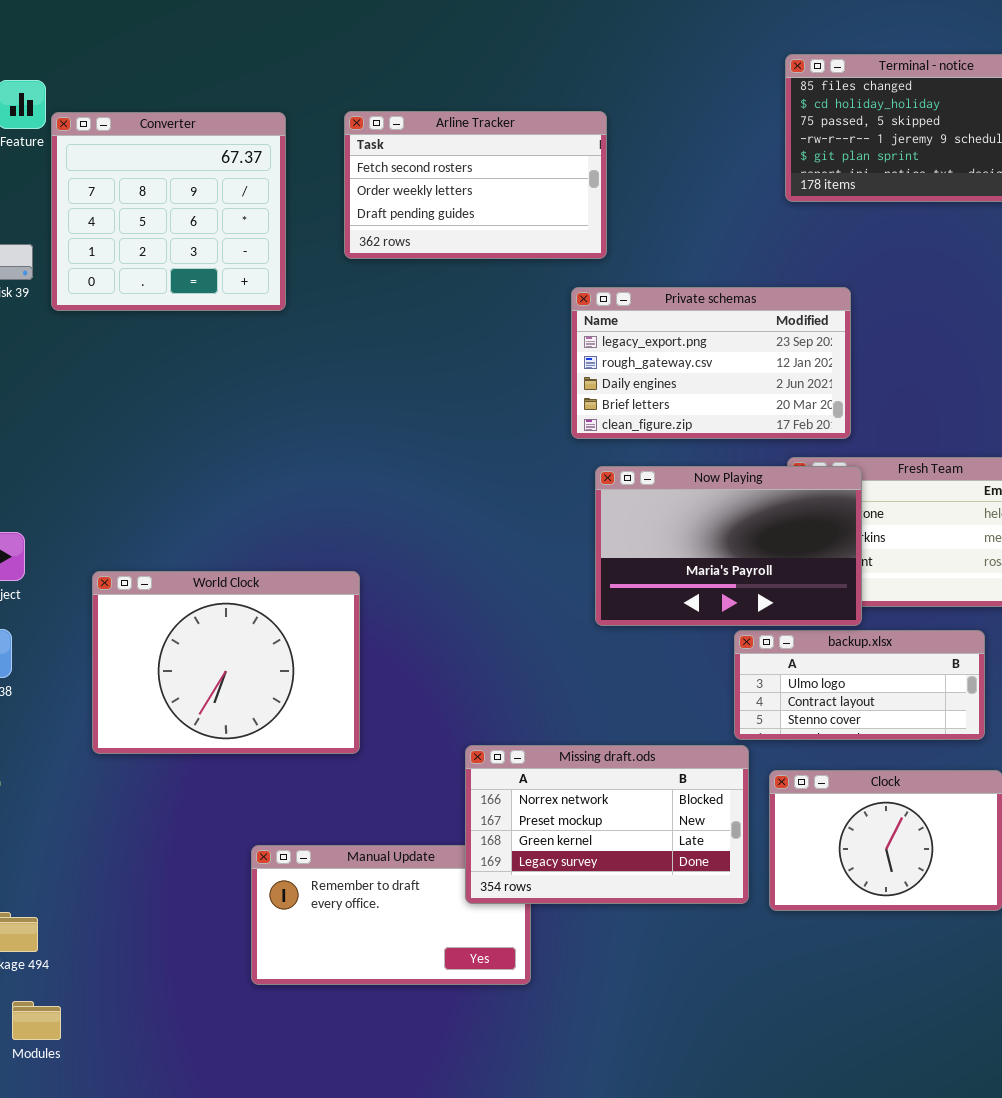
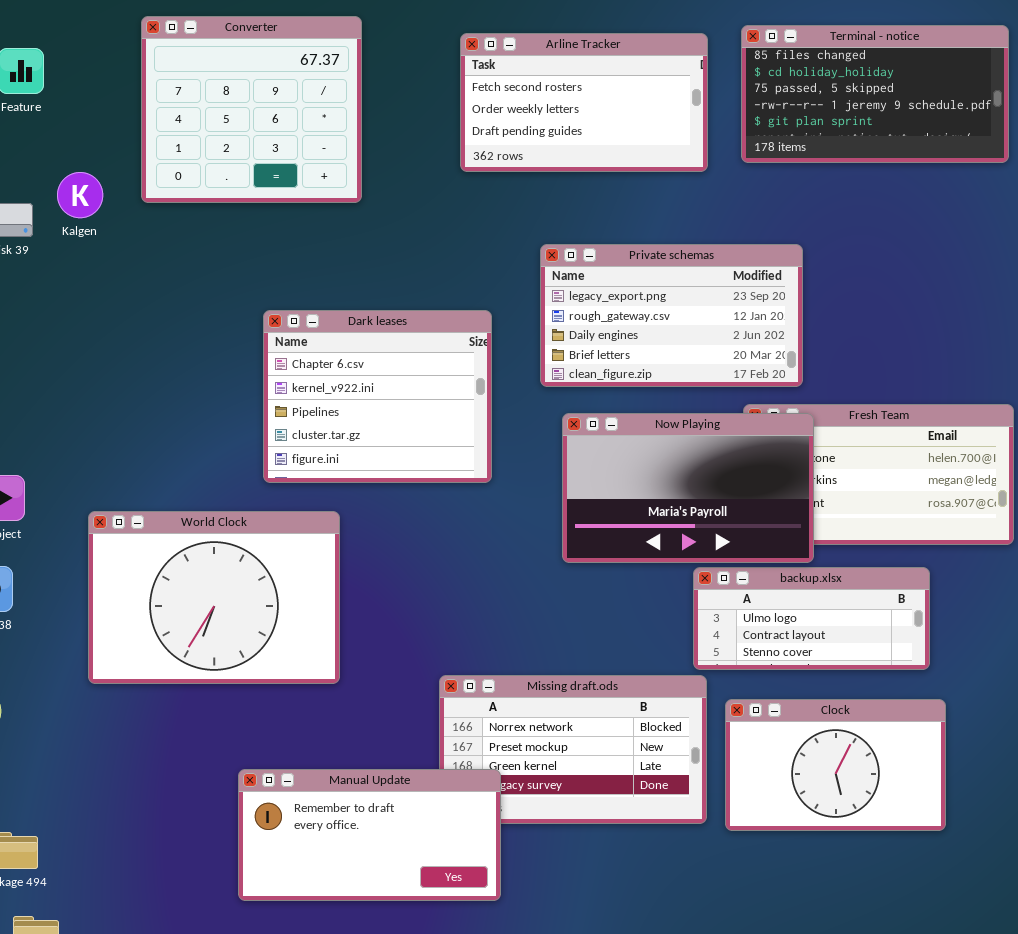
Arline Tracker: [344,111,607,259] -> [460,33,708,172], moved
Converter: [51,112,286,311] -> [141,16,362,203], moved
Dark leases: none -> [263,310,492,483], opened
Manual Update: [251,845,531,985] -> [238,769,501,901], raised

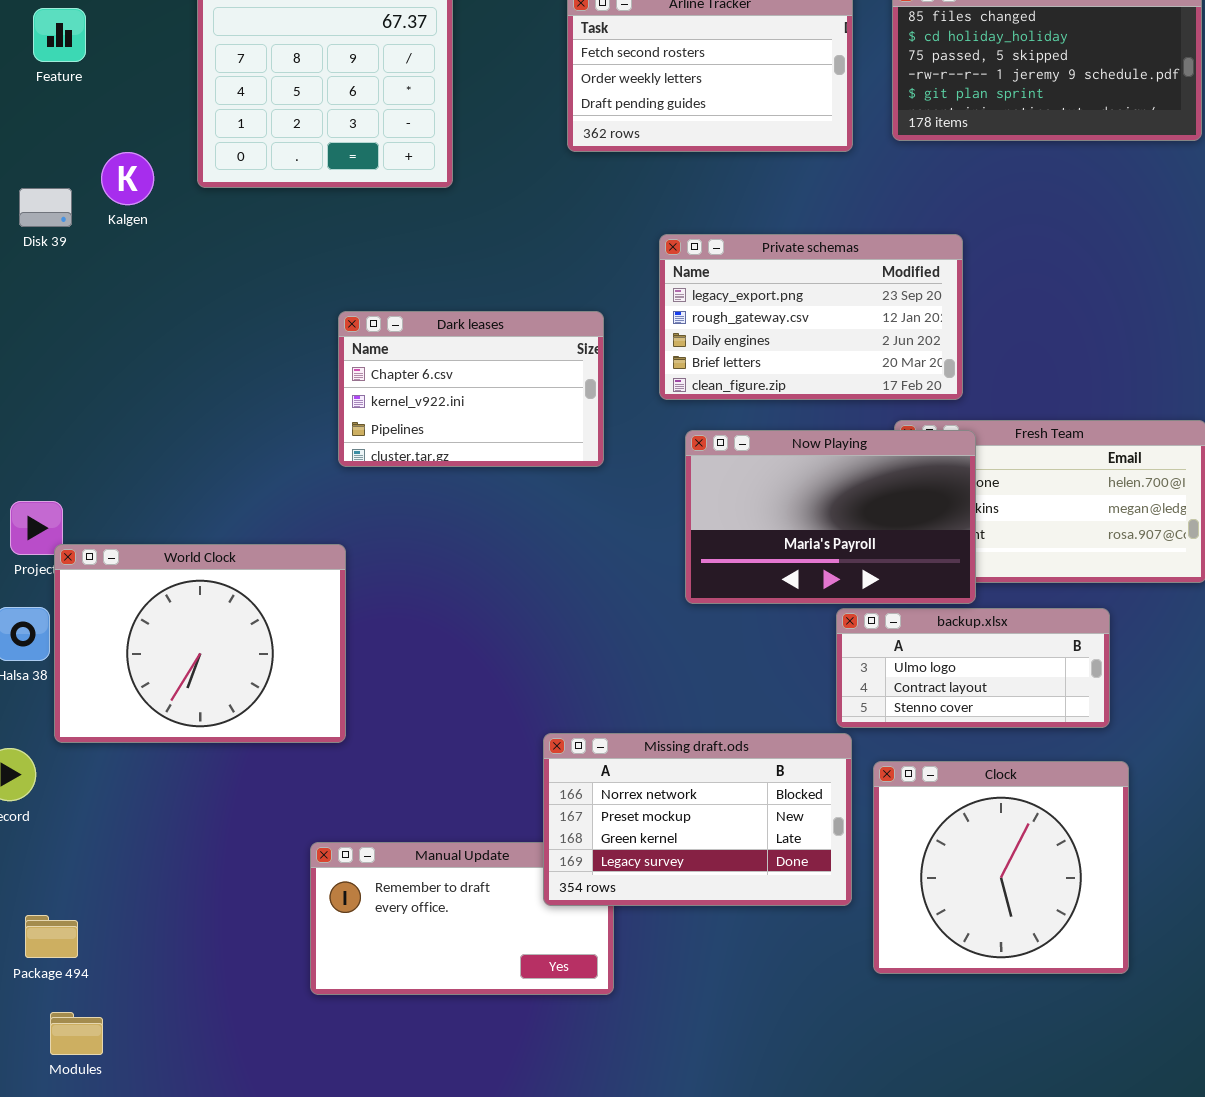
Dark leases: [263,310,492,483] -> [338,311,604,467], resized
World Clock: [88,511,340,684] -> [54,544,346,743], moved
Missing draft.ods: [439,675,707,824] -> [543,733,852,906], raised
Clock: [725,699,946,831] -> [873,761,1129,974], resized

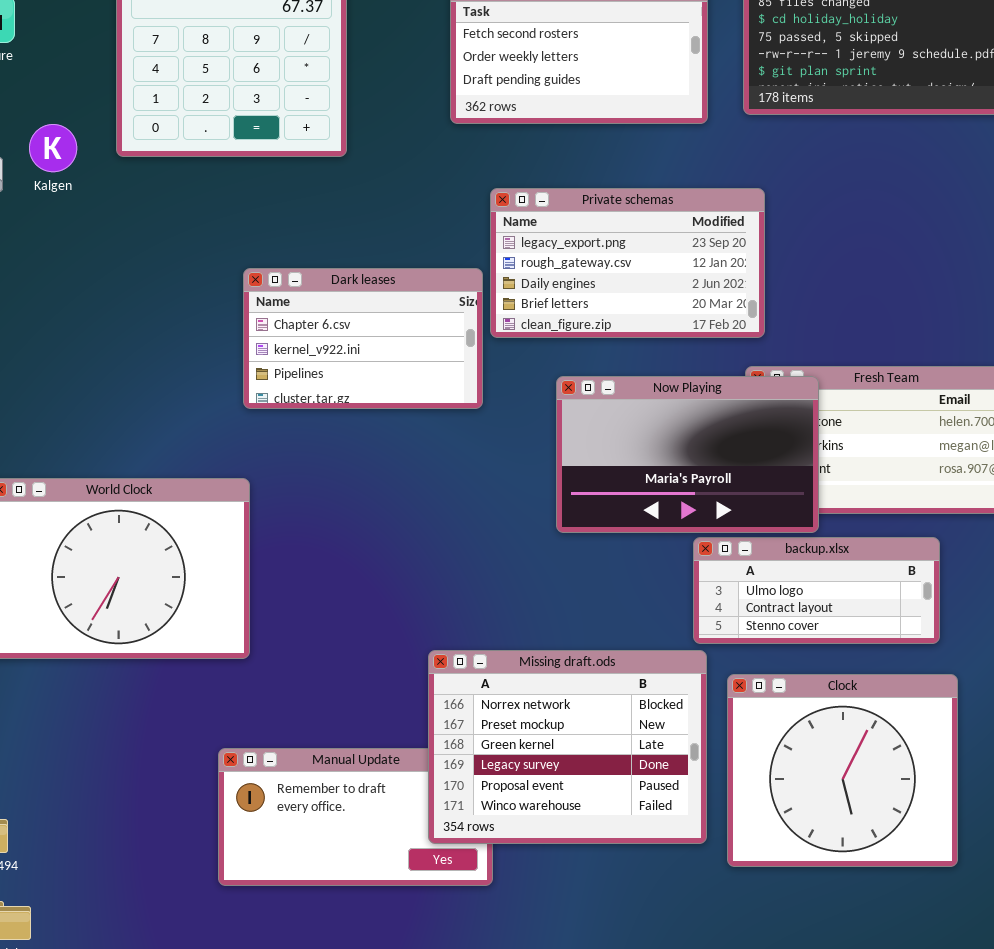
Private schemas: [659,234,963,400] -> [490,188,765,338], moved
Missing draft.ods: [543,733,852,906] -> [428,650,707,844], resized

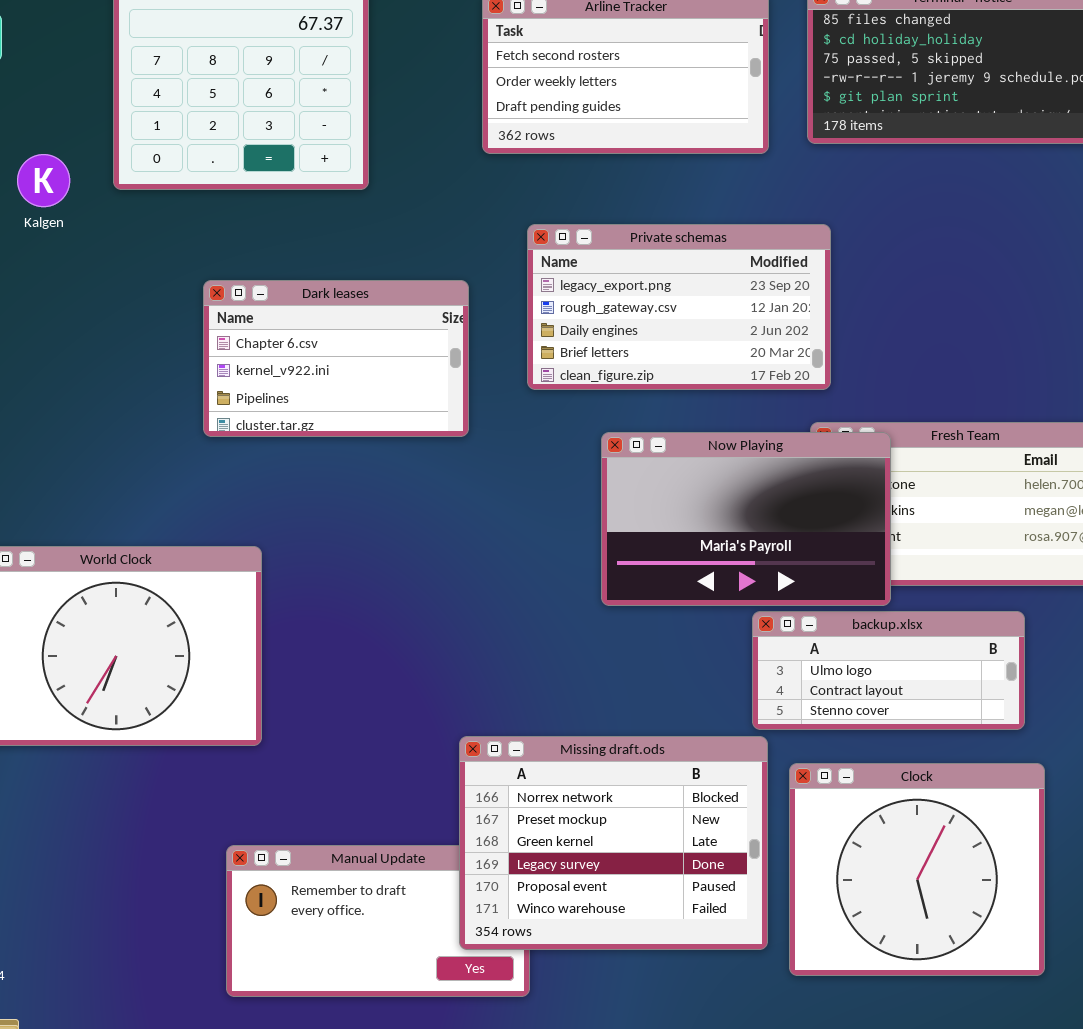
Dark leases: [243,268,483,409] -> [203,280,469,437], moved

